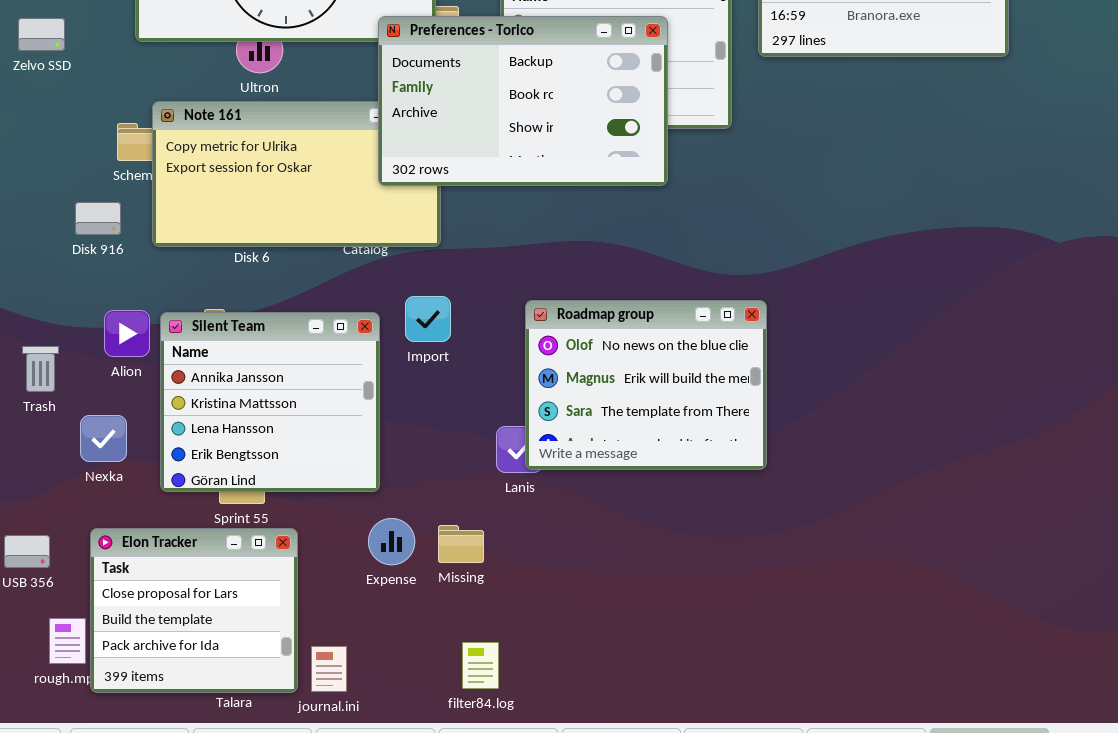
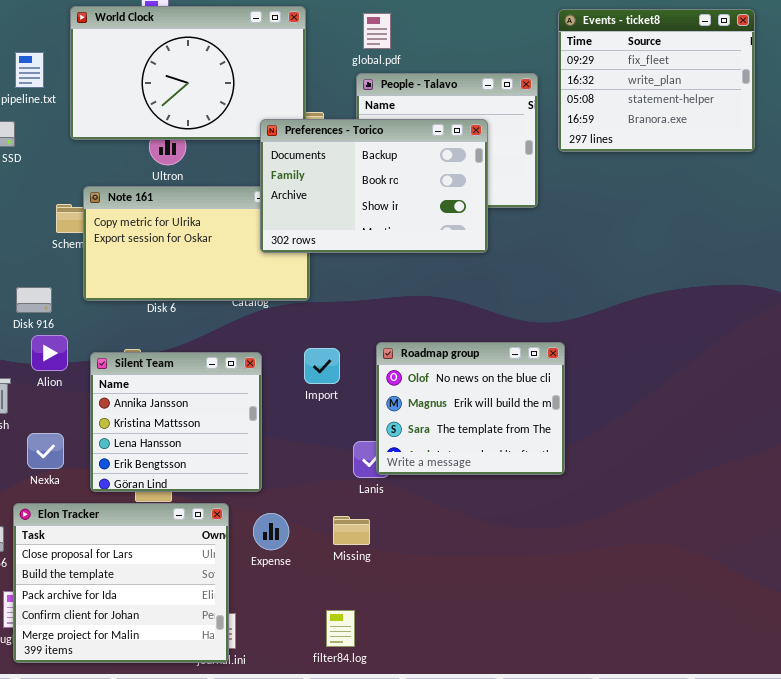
Disk 916: [75,202,121,235] -> [16,287,52,313], moved
Import: [405,296,451,342] -> [304,348,340,384], moved
Alion: [104,310,150,357] -> [31,335,68,371], moved
Missing: [438,525,484,563] -> [333,516,370,545], moved
Elon Tracker: [90,528,298,693] -> [13,503,229,663], moved, resized

